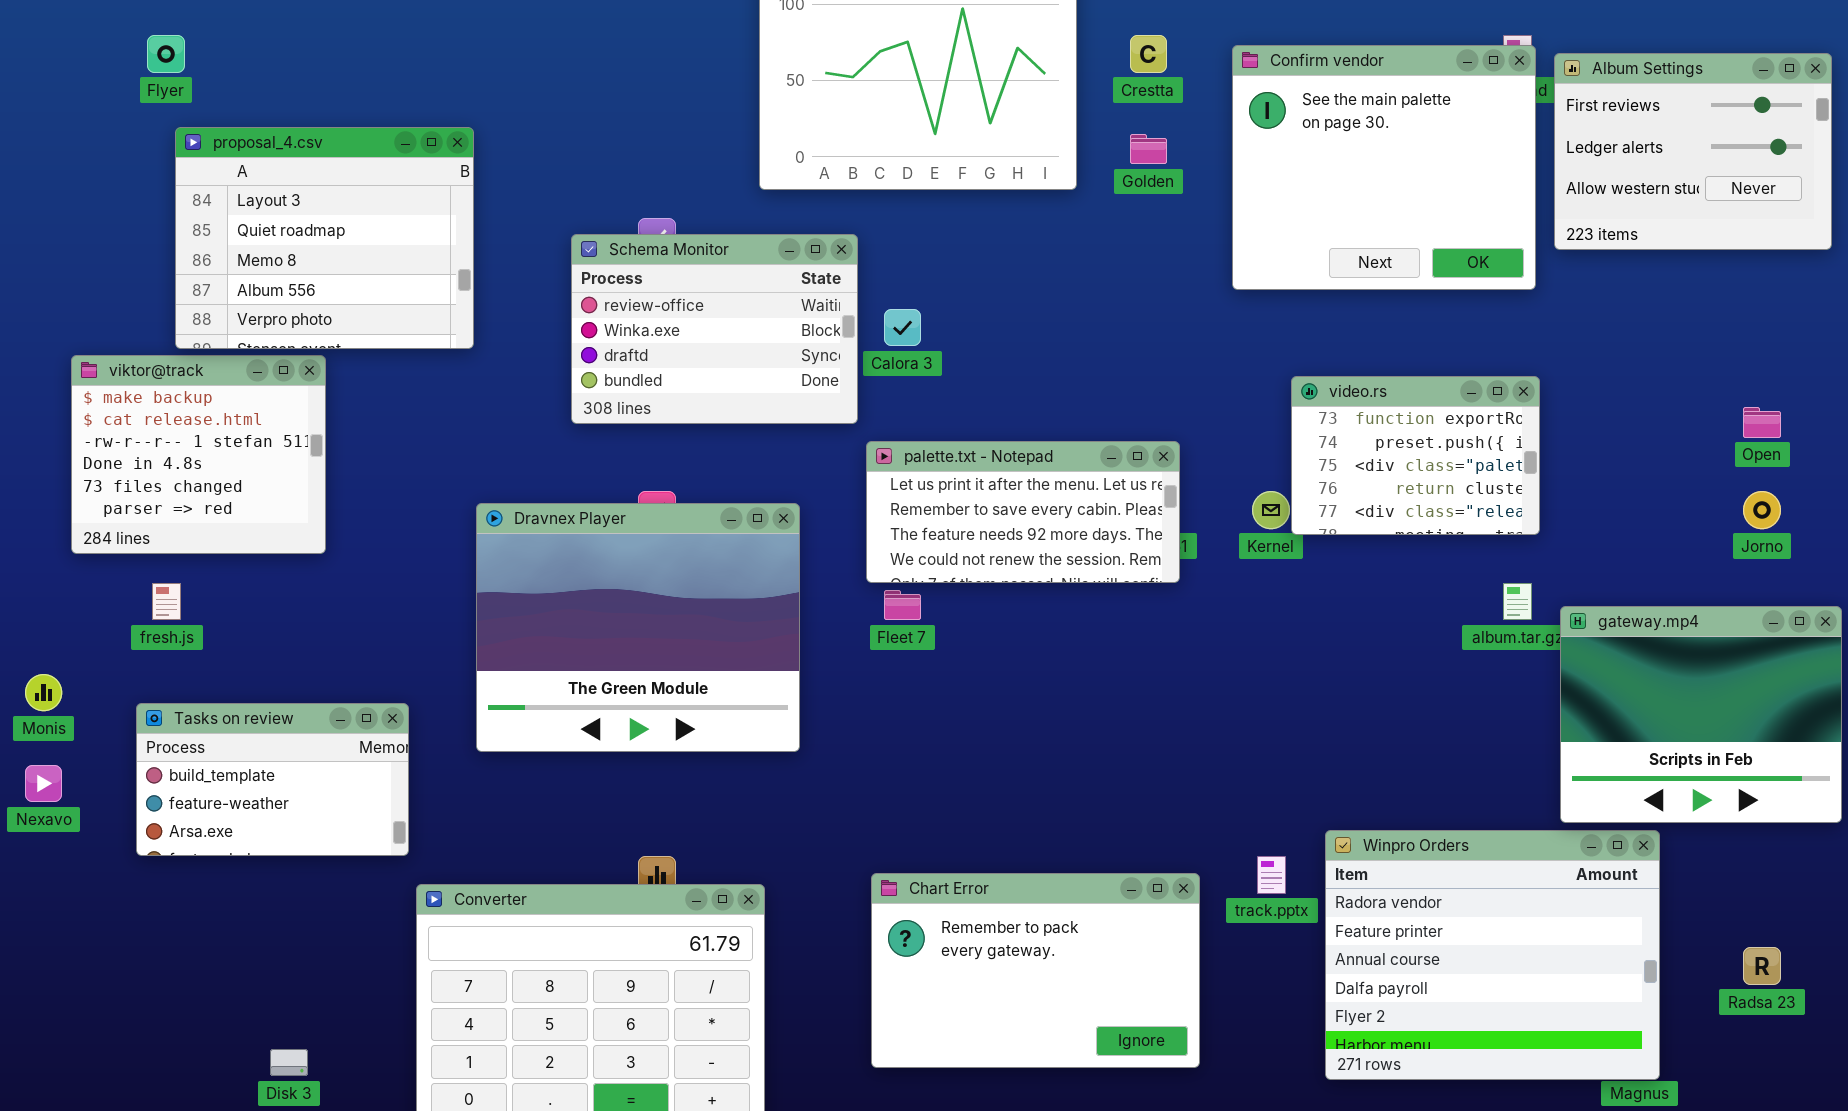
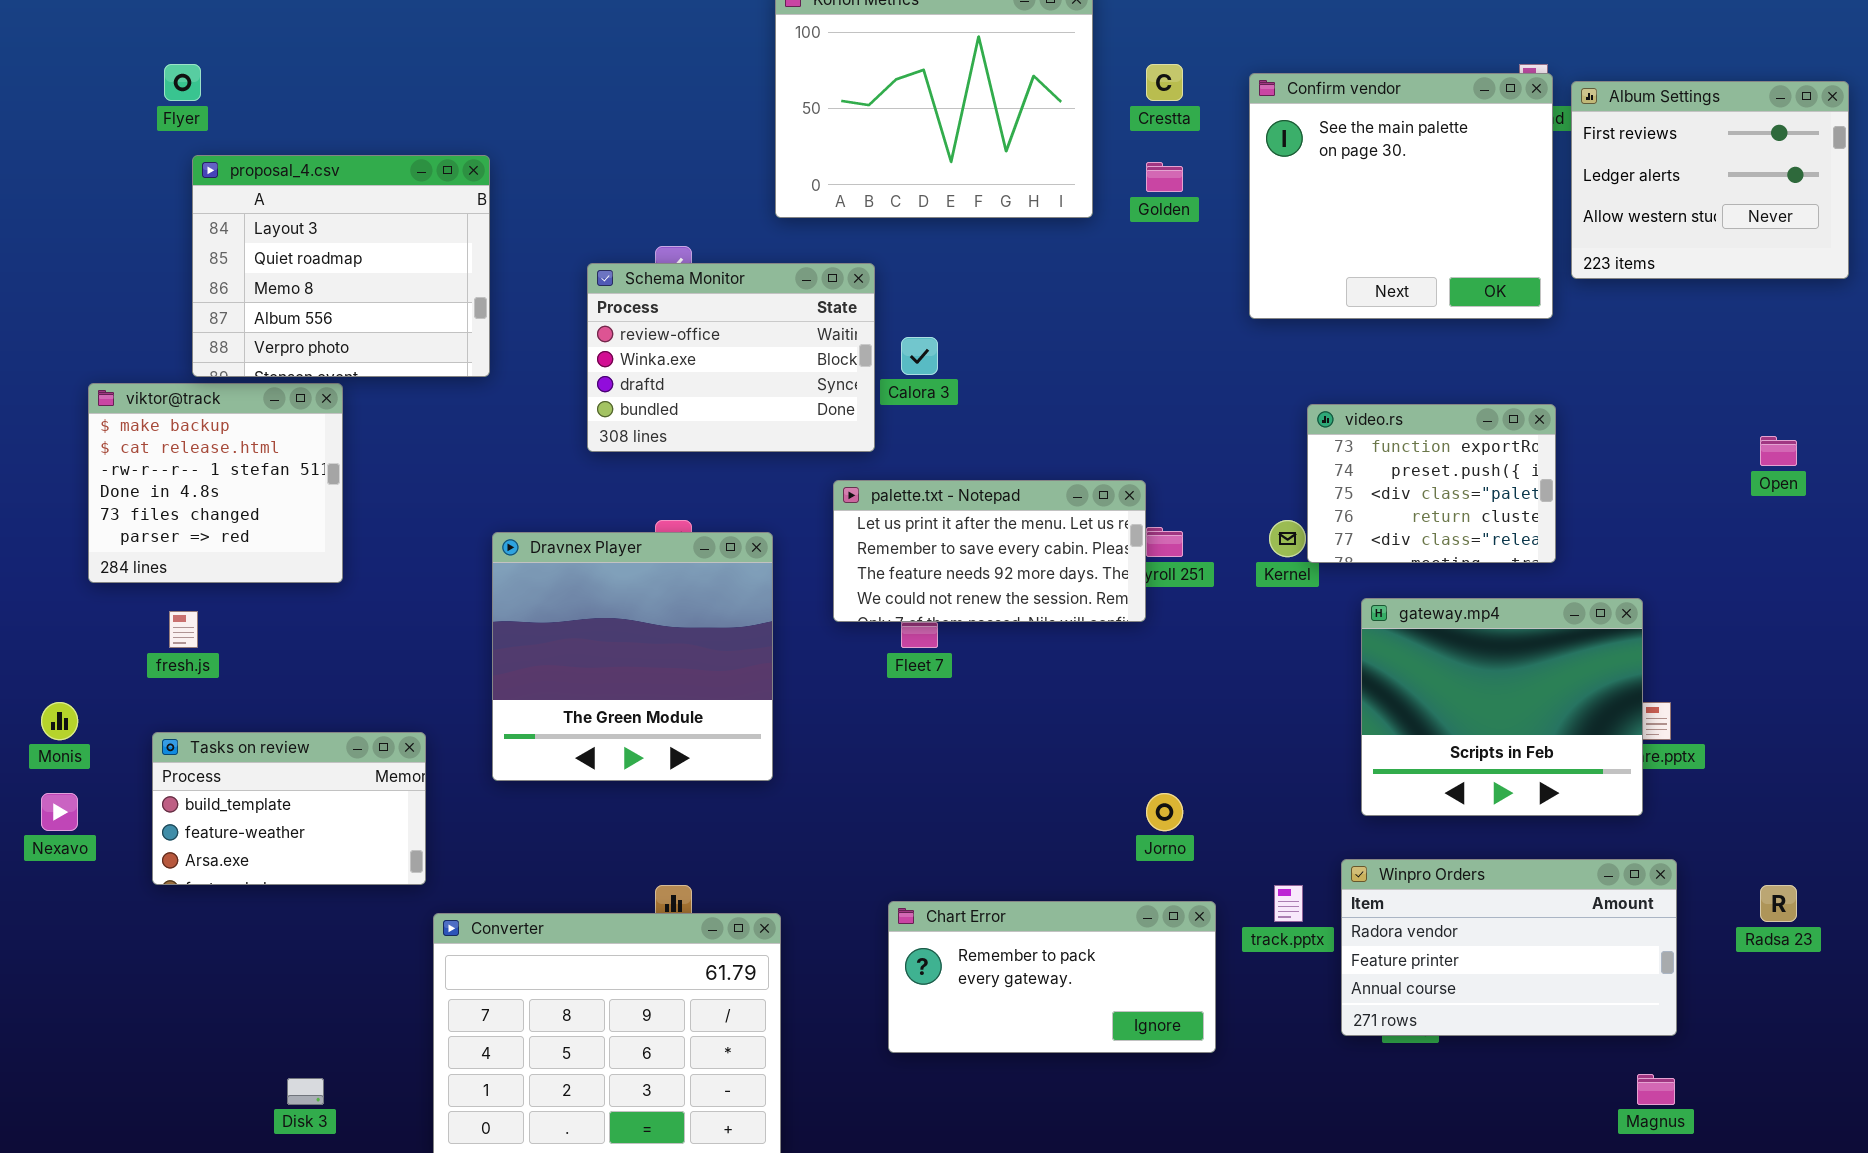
palette.txt - Notepad: [866,441,1180,583] -> [833,480,1146,622], moved
Jorno: [1743,491,1781,529] -> [1146,793,1183,831], moved
Dravnex Player: [476,503,800,752] -> [492,532,773,781], resized
gateway.mp4: [1560,606,1842,823] -> [1361,598,1643,816], moved
Winpro Orders: [1325,830,1660,1080] -> [1341,859,1677,1036], resized
Chart Error: [871,873,1200,1068] -> [888,901,1216,1053], resized
Radsa 23: [1743,947,1781,985] -> [1760,885,1797,922], moved

